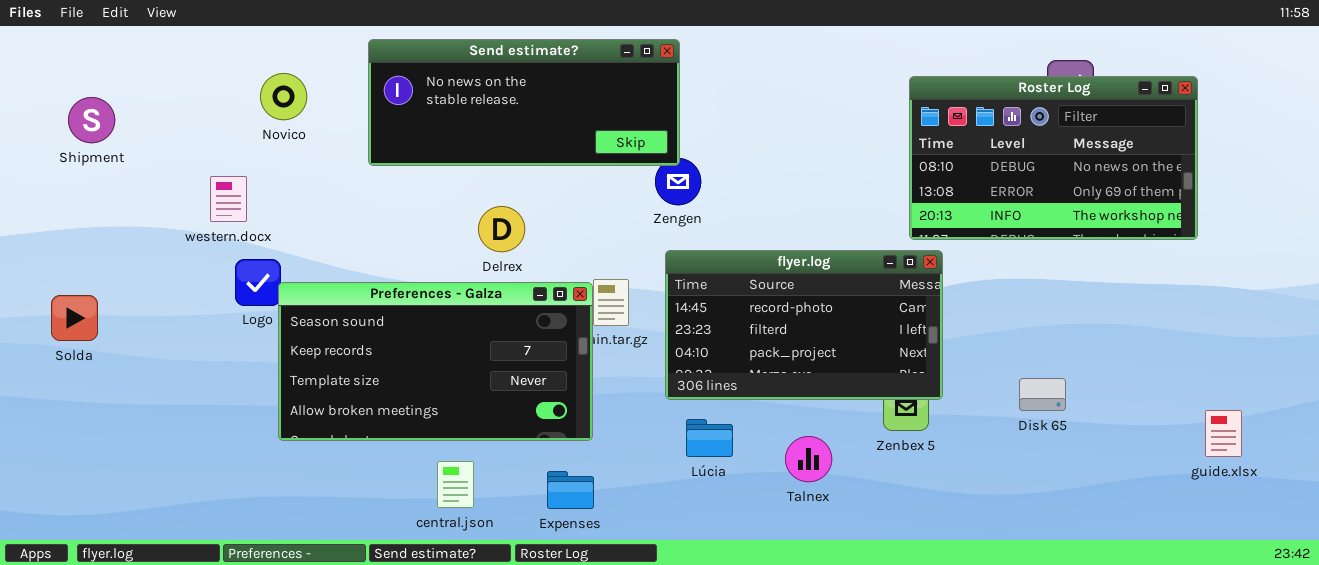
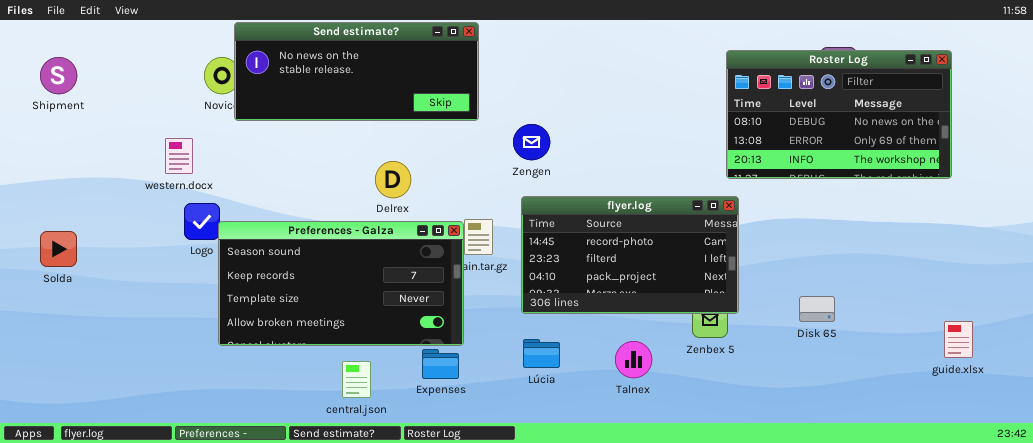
Send estimate?: [368,39,680,166] -> [234,22,479,121], moved
Roster Log: [909,76,1198,240] -> [726,50,952,179], moved
Shipment: [68,97,115,143] -> [40,57,77,94], moved
Lúcia: [686,419,733,457] -> [523,339,560,368], moved
Expenses: [547,471,594,509] -> [422,349,459,379], moved

